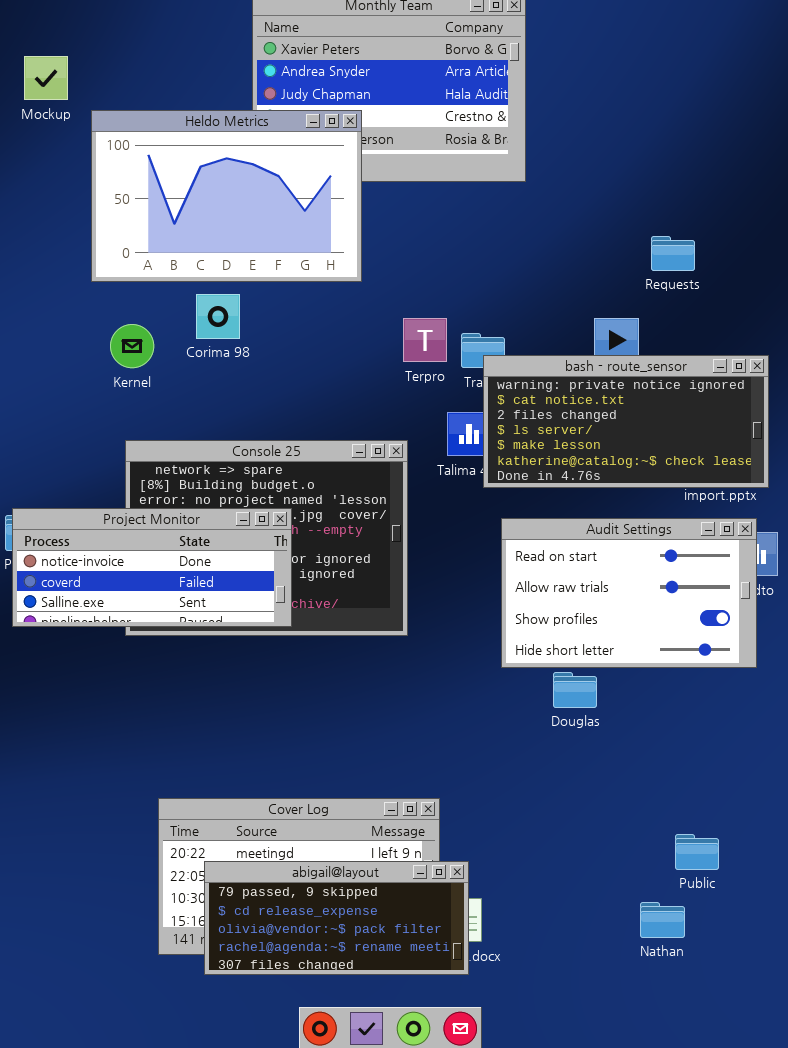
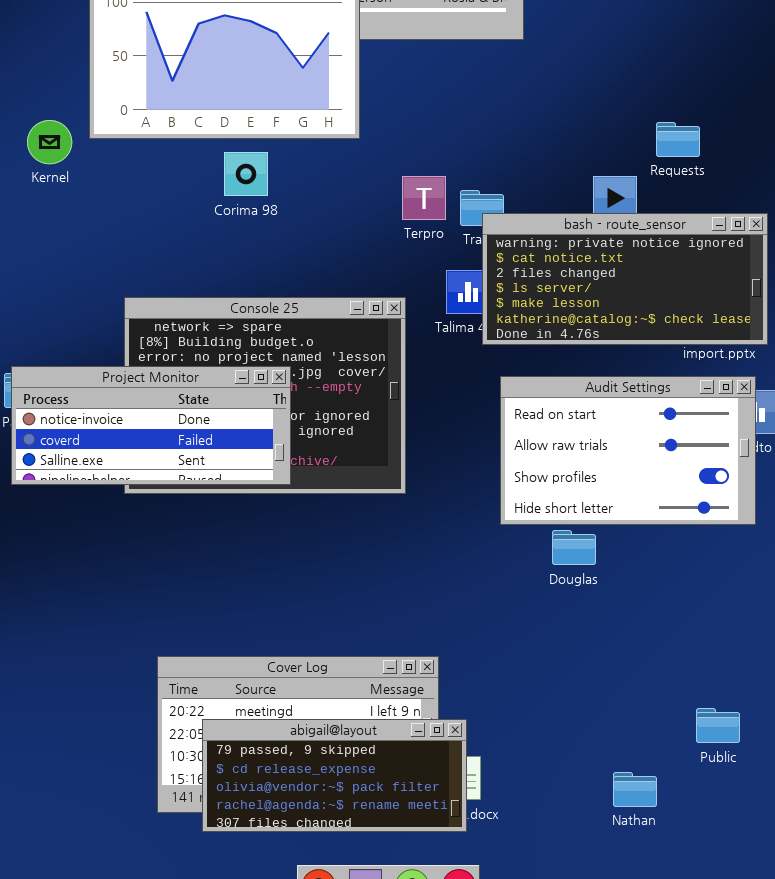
Requests: [651,236,695,271] -> [656,122,700,157], moved
Corima 98: [196,294,240,339] -> [224,152,268,196], moved
Kernel: [110,324,154,368] -> [27,120,72,164], moved
Public: [675,834,719,870] -> [696,708,740,743], moved
Nathan: [640,902,685,938] -> [613,772,657,807], moved

